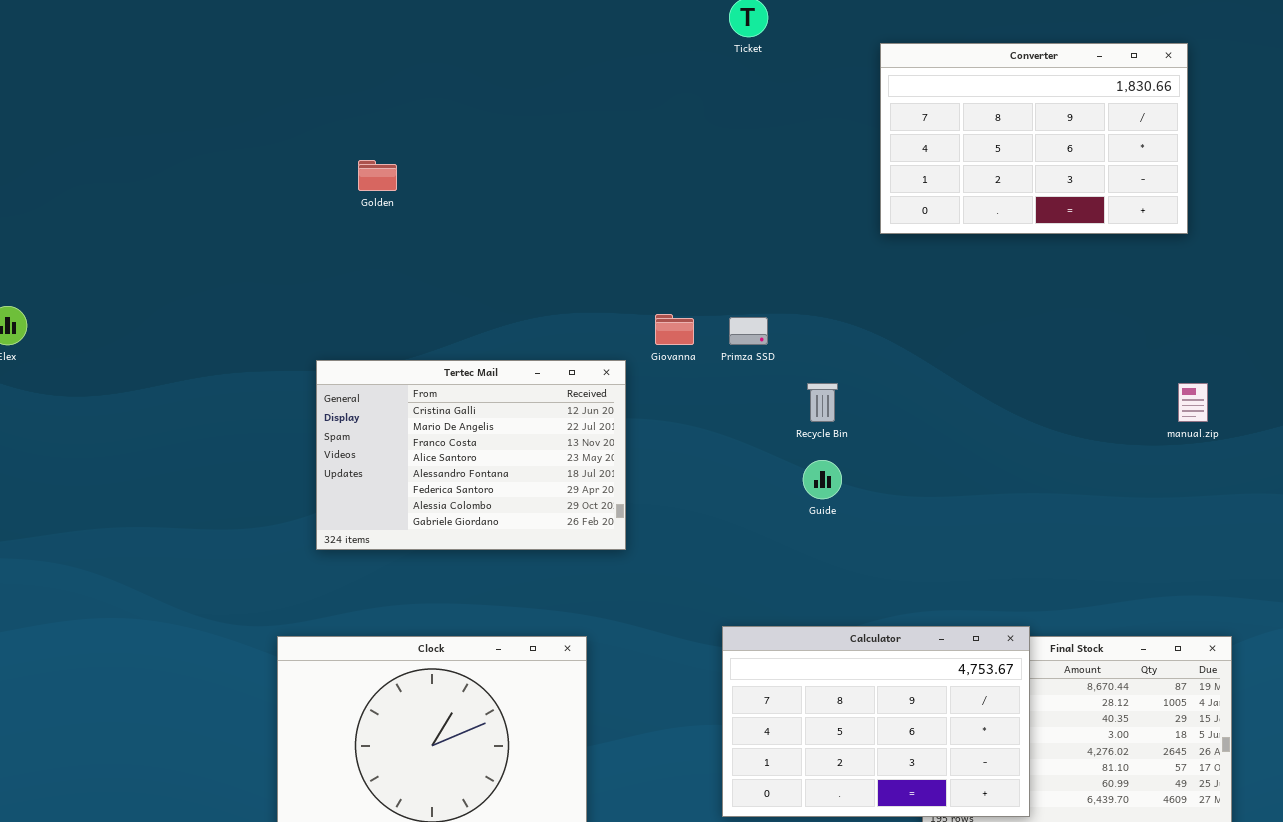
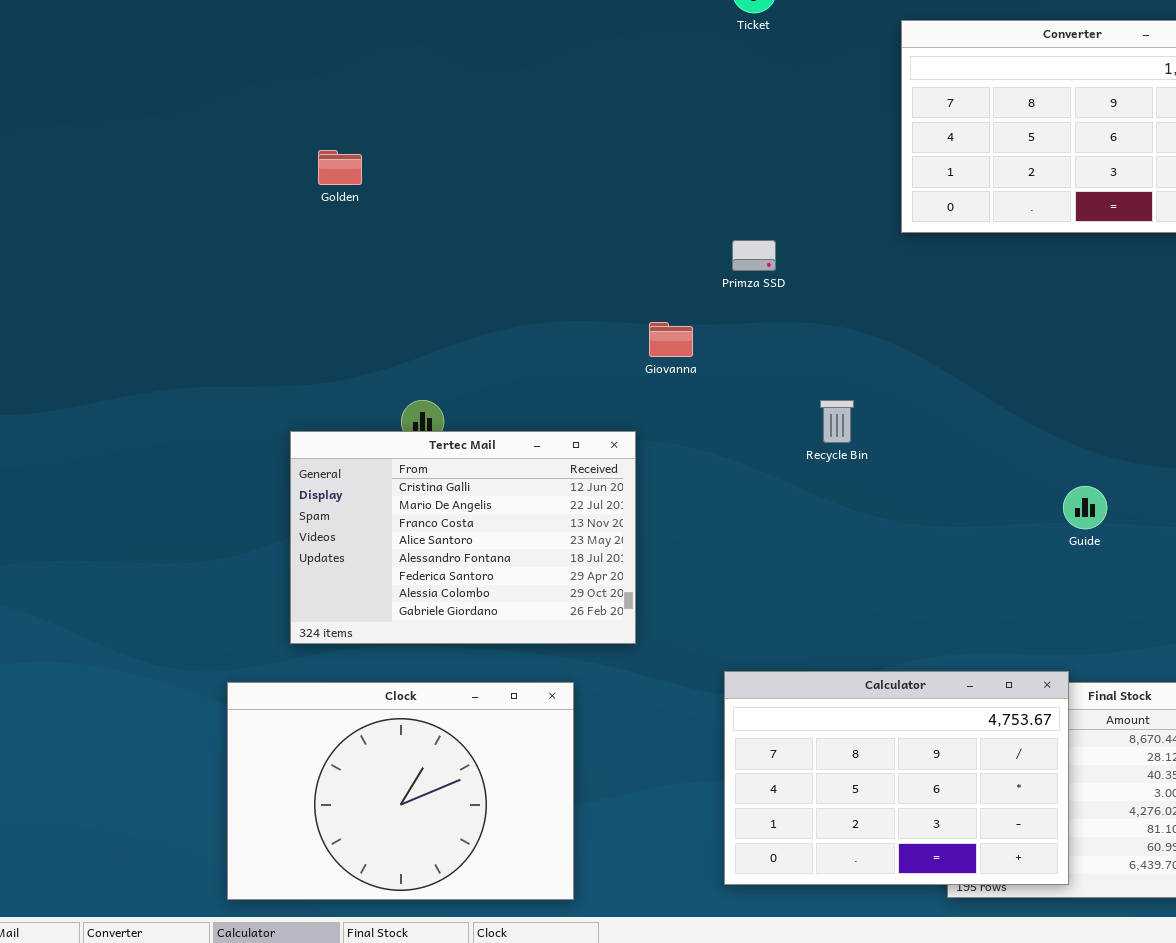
Primza SSD: [729,317,768,345] -> [732,240,776,271], moved
Tertec Mail: [316,360,626,550] -> [290,431,636,644], moved
Guide: [803,460,842,499] -> [1063,486,1107,529], moved

